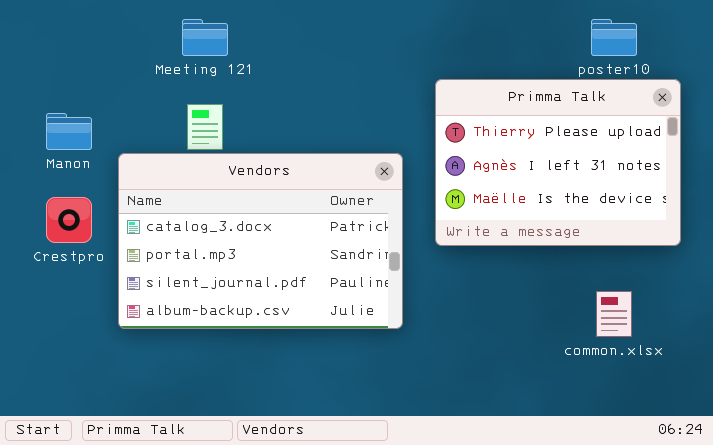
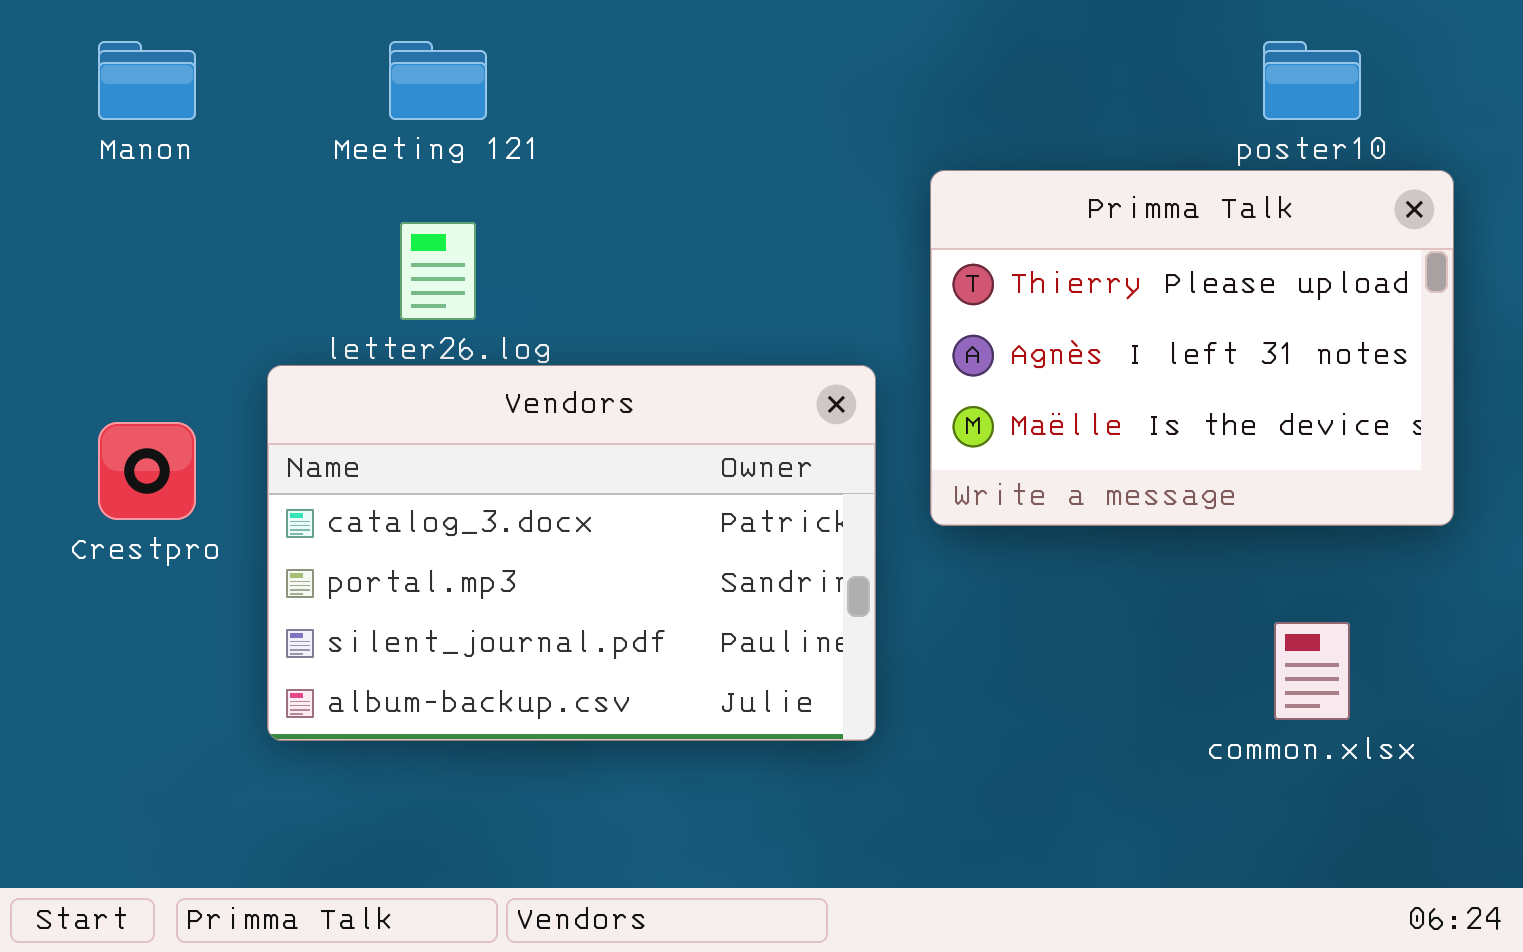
Manon: [46,113,92,150] -> [98,41,196,120], moved
Vendors: [118,153,403,329] -> [267,365,876,741], moved

